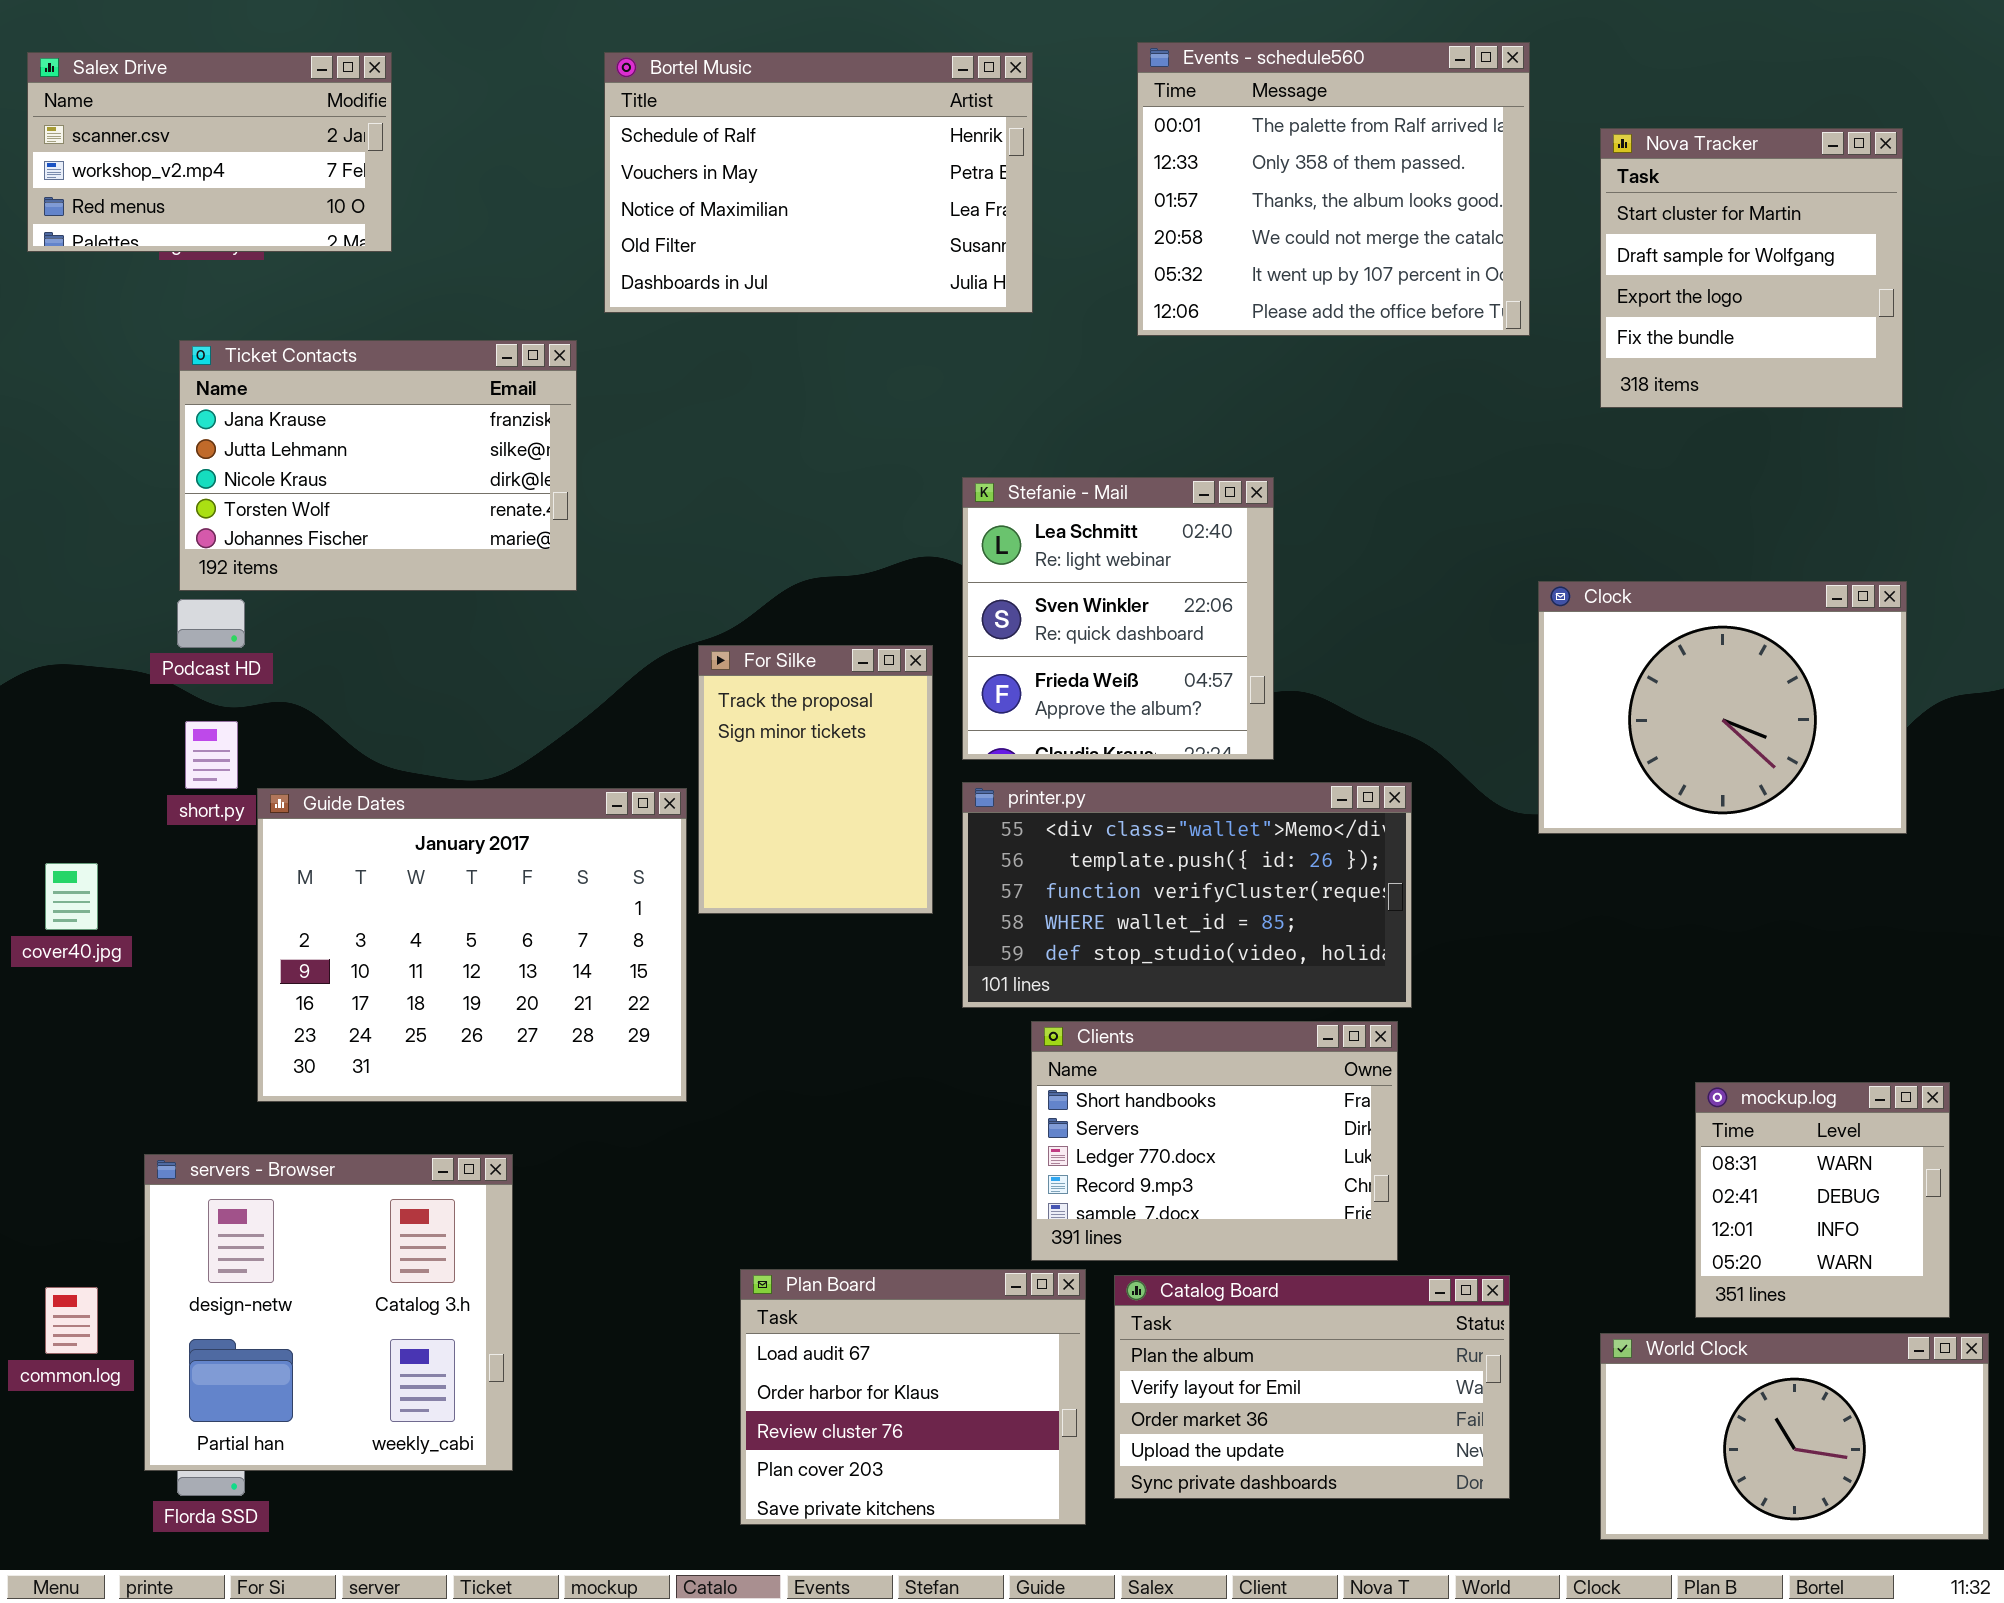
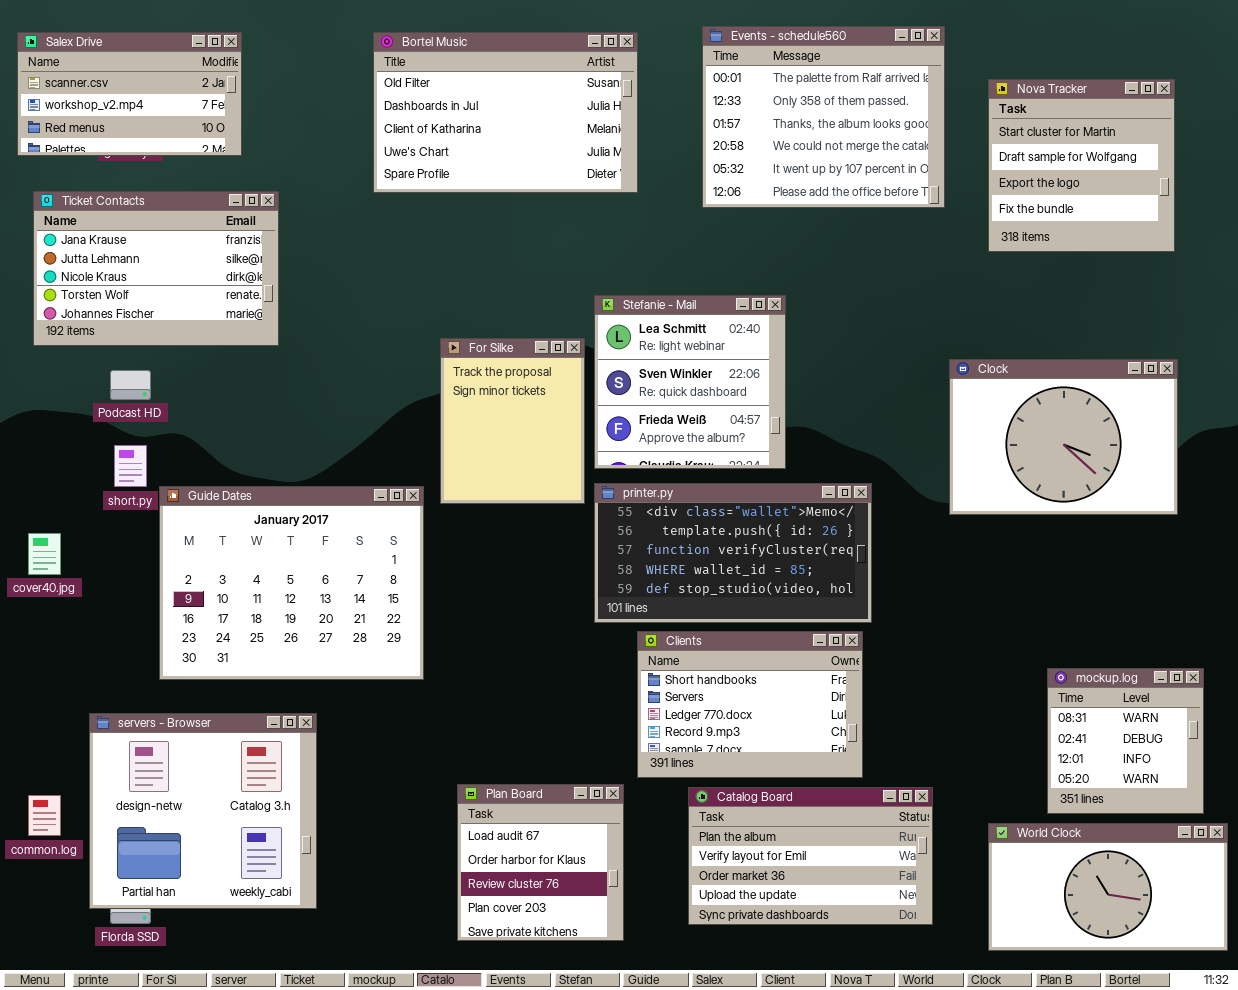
Bortel Music: [604,52,1033,313] -> [373,32,638,193], scrolled down 3 rows
Ticket Contacts: [179,340,577,591] -> [33,191,279,346], moved
For Silke: [698,645,933,914] -> [440,338,585,504], moved
Plan Board: [740,1269,1086,1525] -> [457,784,624,941], resized

